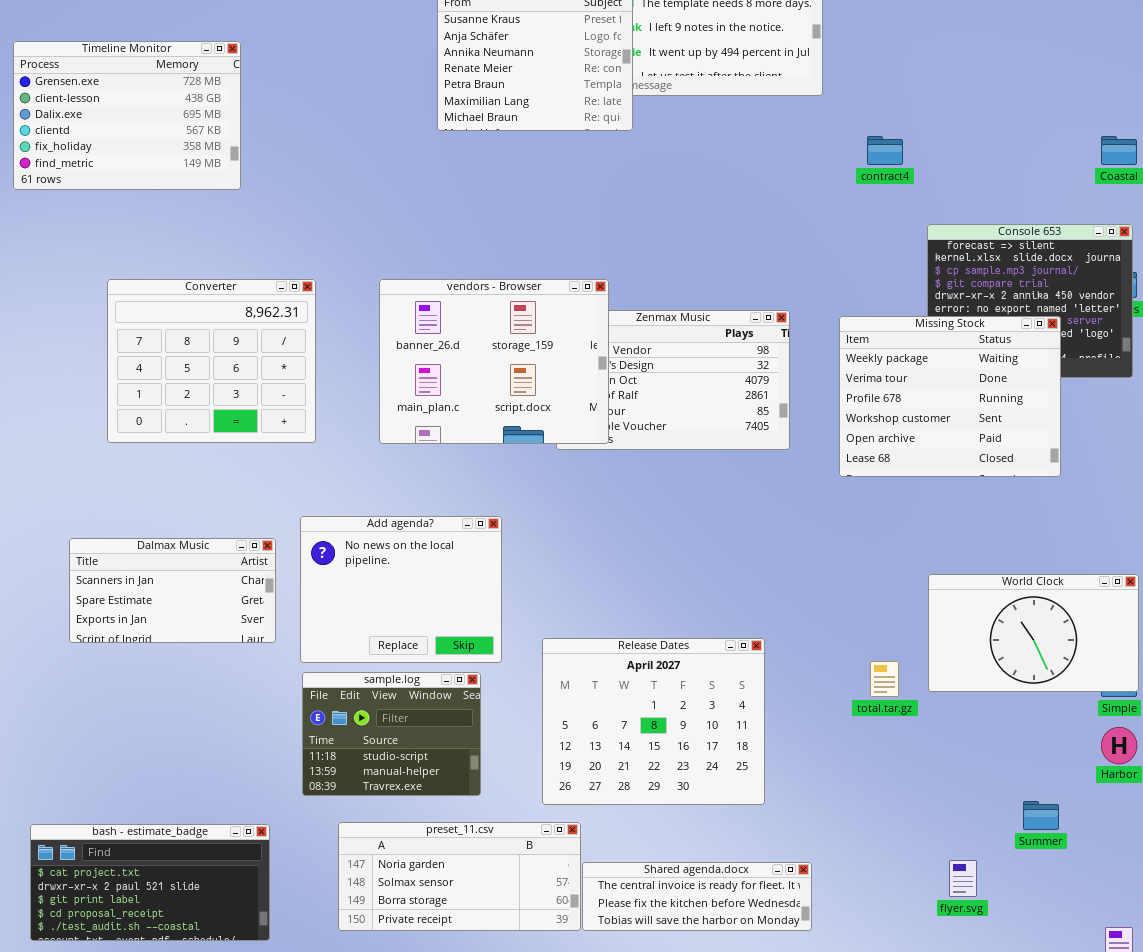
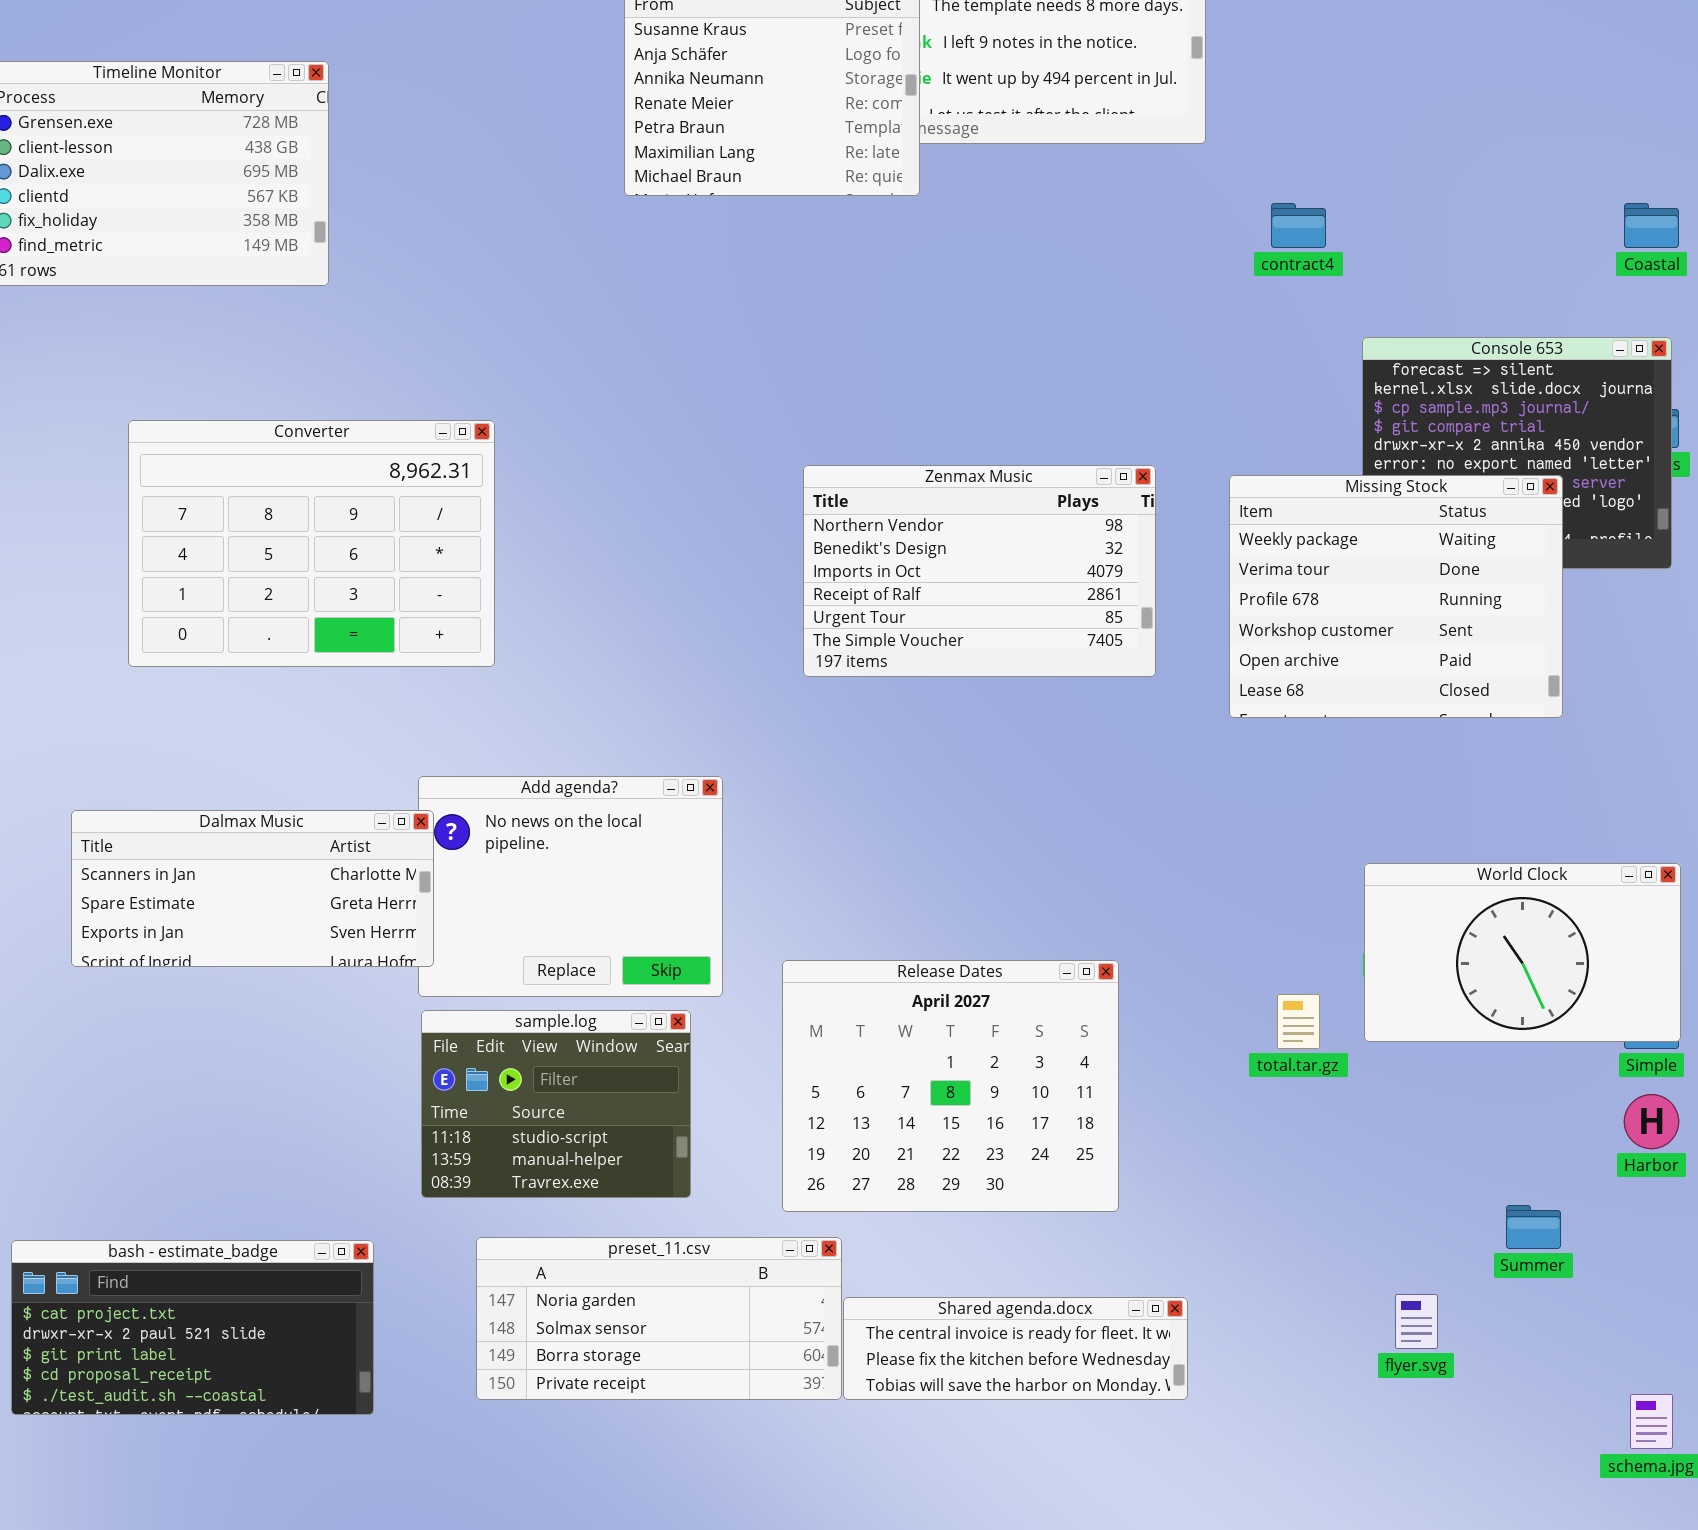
vendors - Browser: [379,279,609,444] -> none, closed
Converter: [107,279,316,443] -> [128,420,495,667], resized
Dalmax Music: [69,538,276,643] -> [71,810,434,967], resized

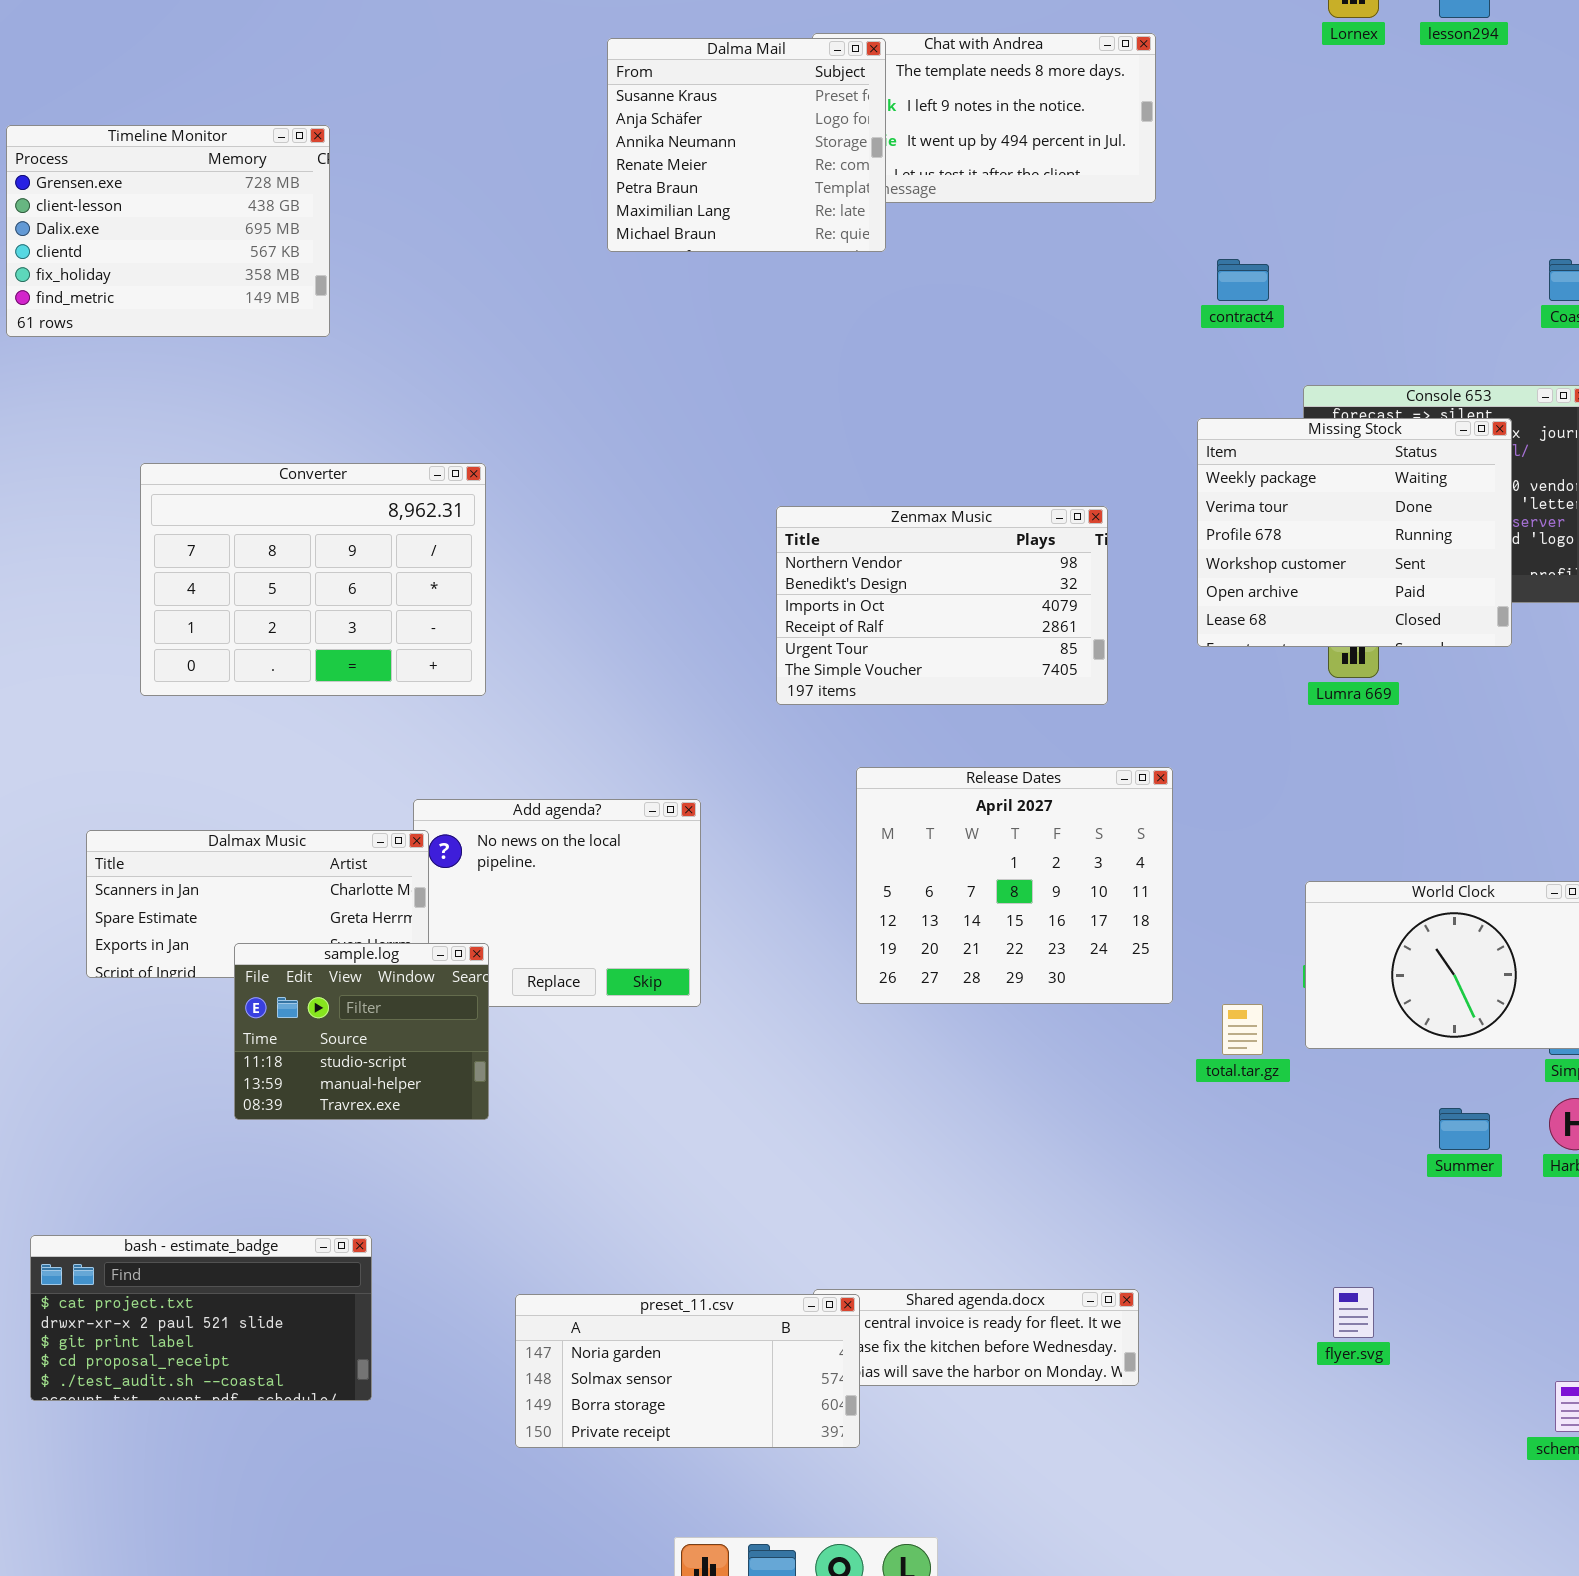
Missing Stock: [1229,475,1563,718] -> [1197,418,1512,647], moved
Release Dates: [782,960,1119,1212] -> [856,767,1173,1004], moved
sample.log: [421,1010,691,1198] -> [234,943,489,1120], moved
Summer: [1506,1205,1561,1249] -> [1439,1108,1490,1150], moved
preset_11.csv: [476,1237,842,1400] -> [515,1294,860,1448], moved

